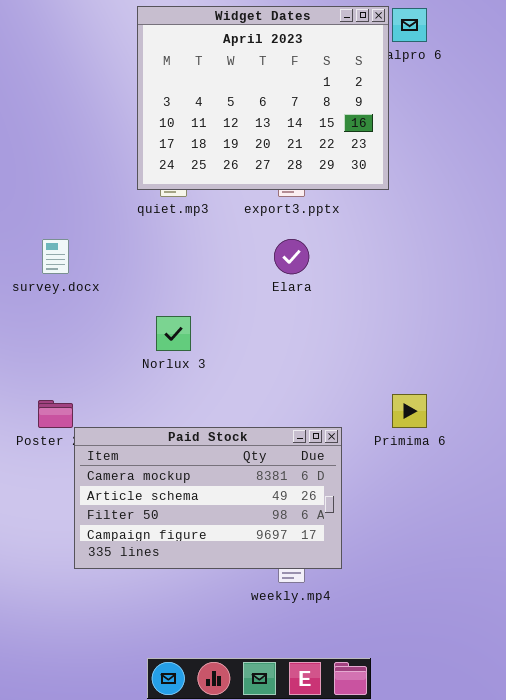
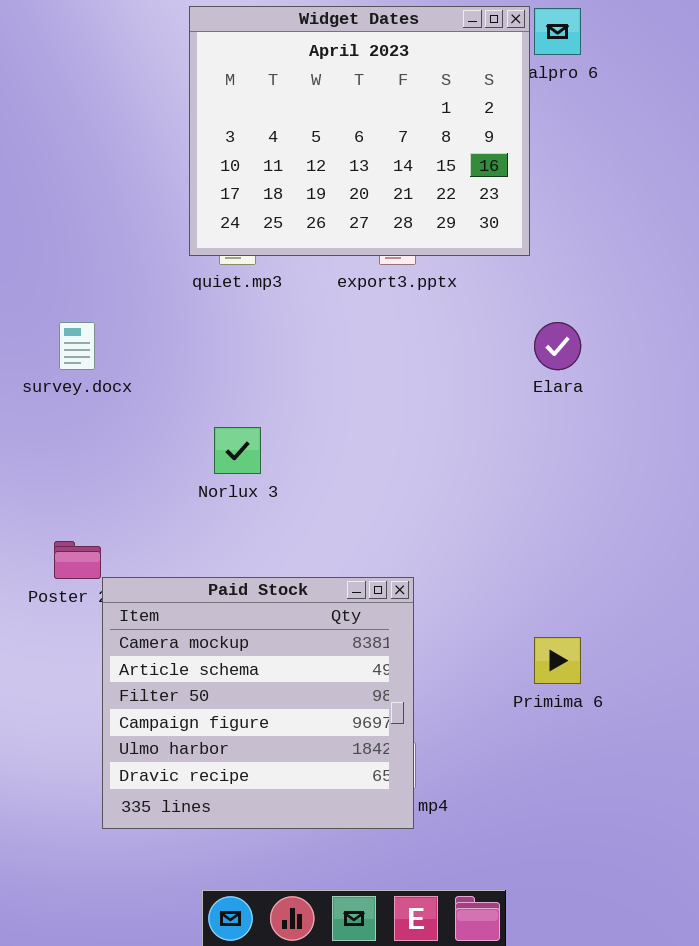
Elara: [274,239,309,274] -> [534,322,581,370], moved
Primima 6: [392,394,427,428] -> [534,637,581,684], moved
Paid Stock: [74,427,342,569] -> [102,577,414,829], resized

